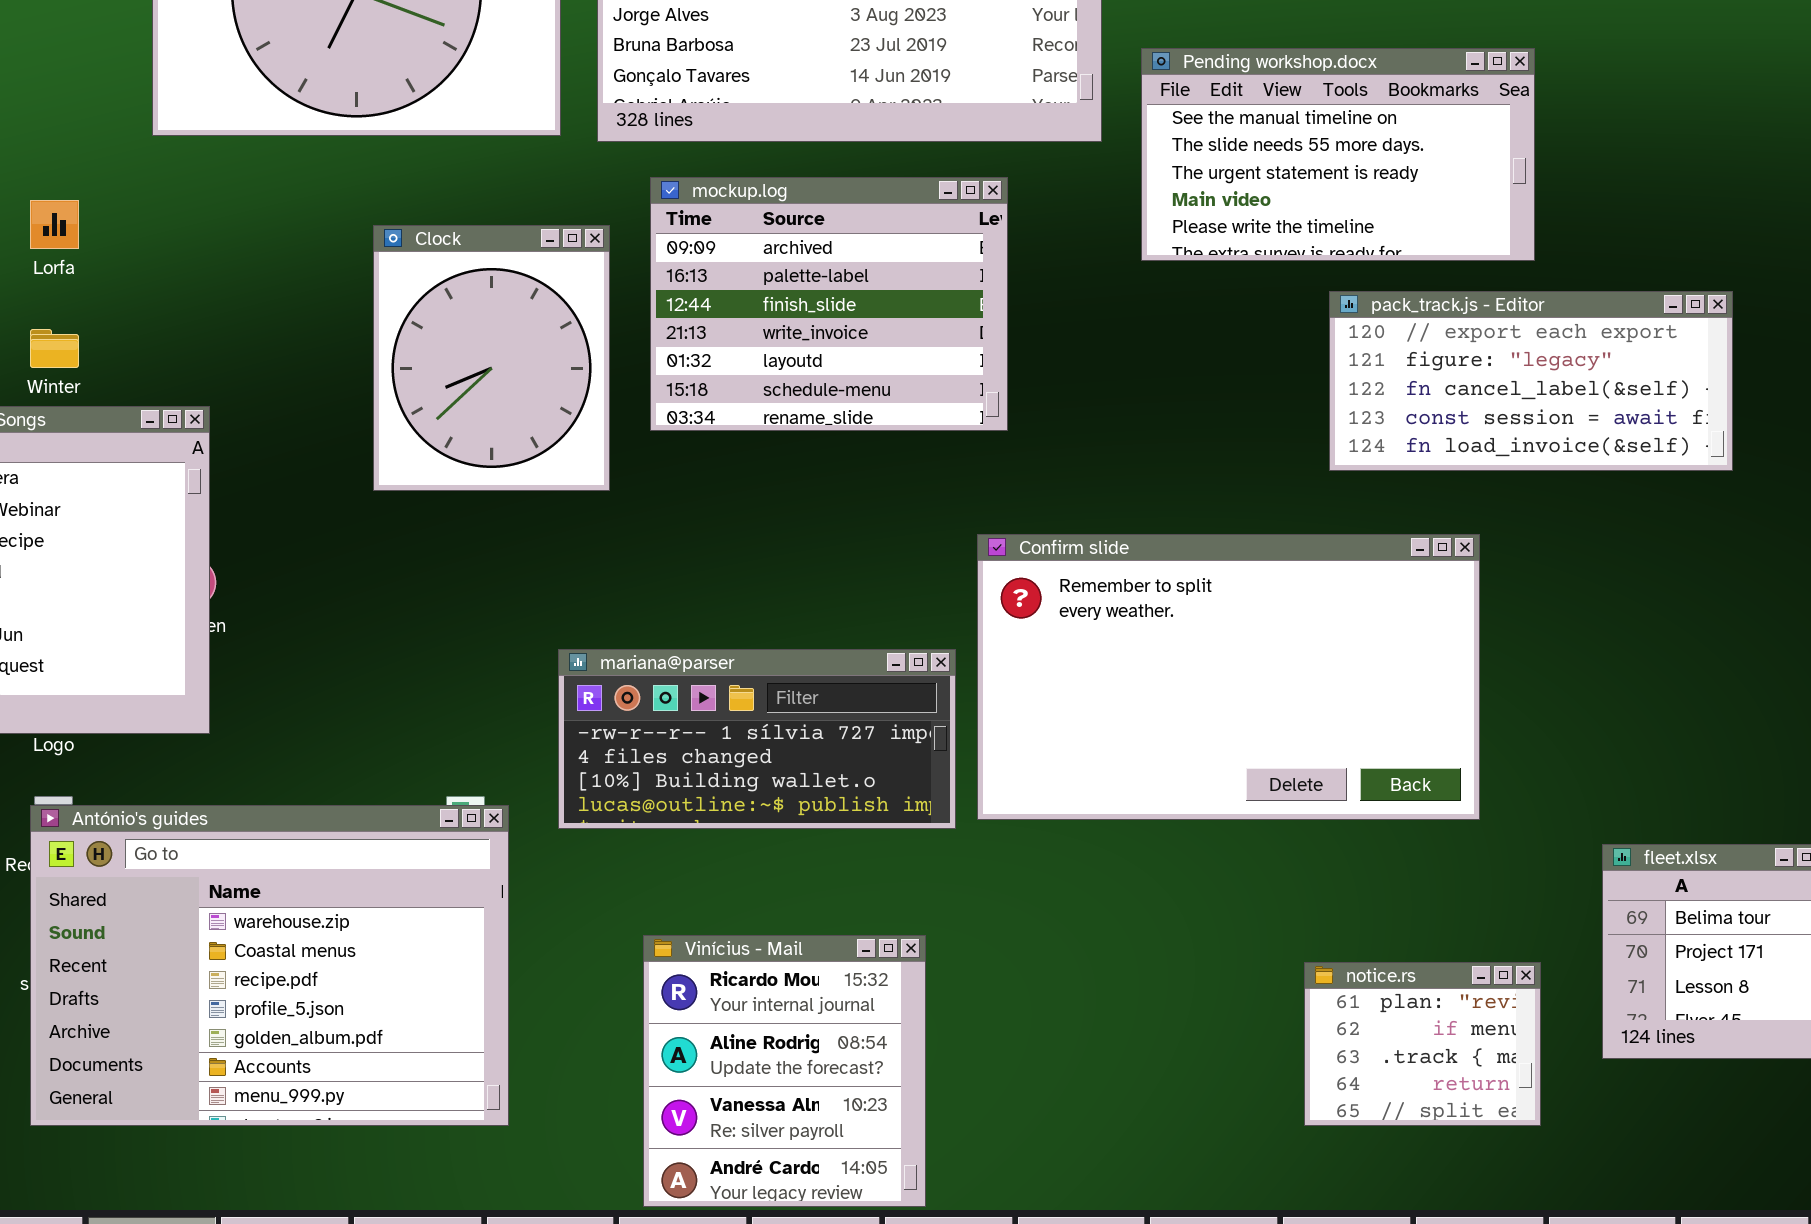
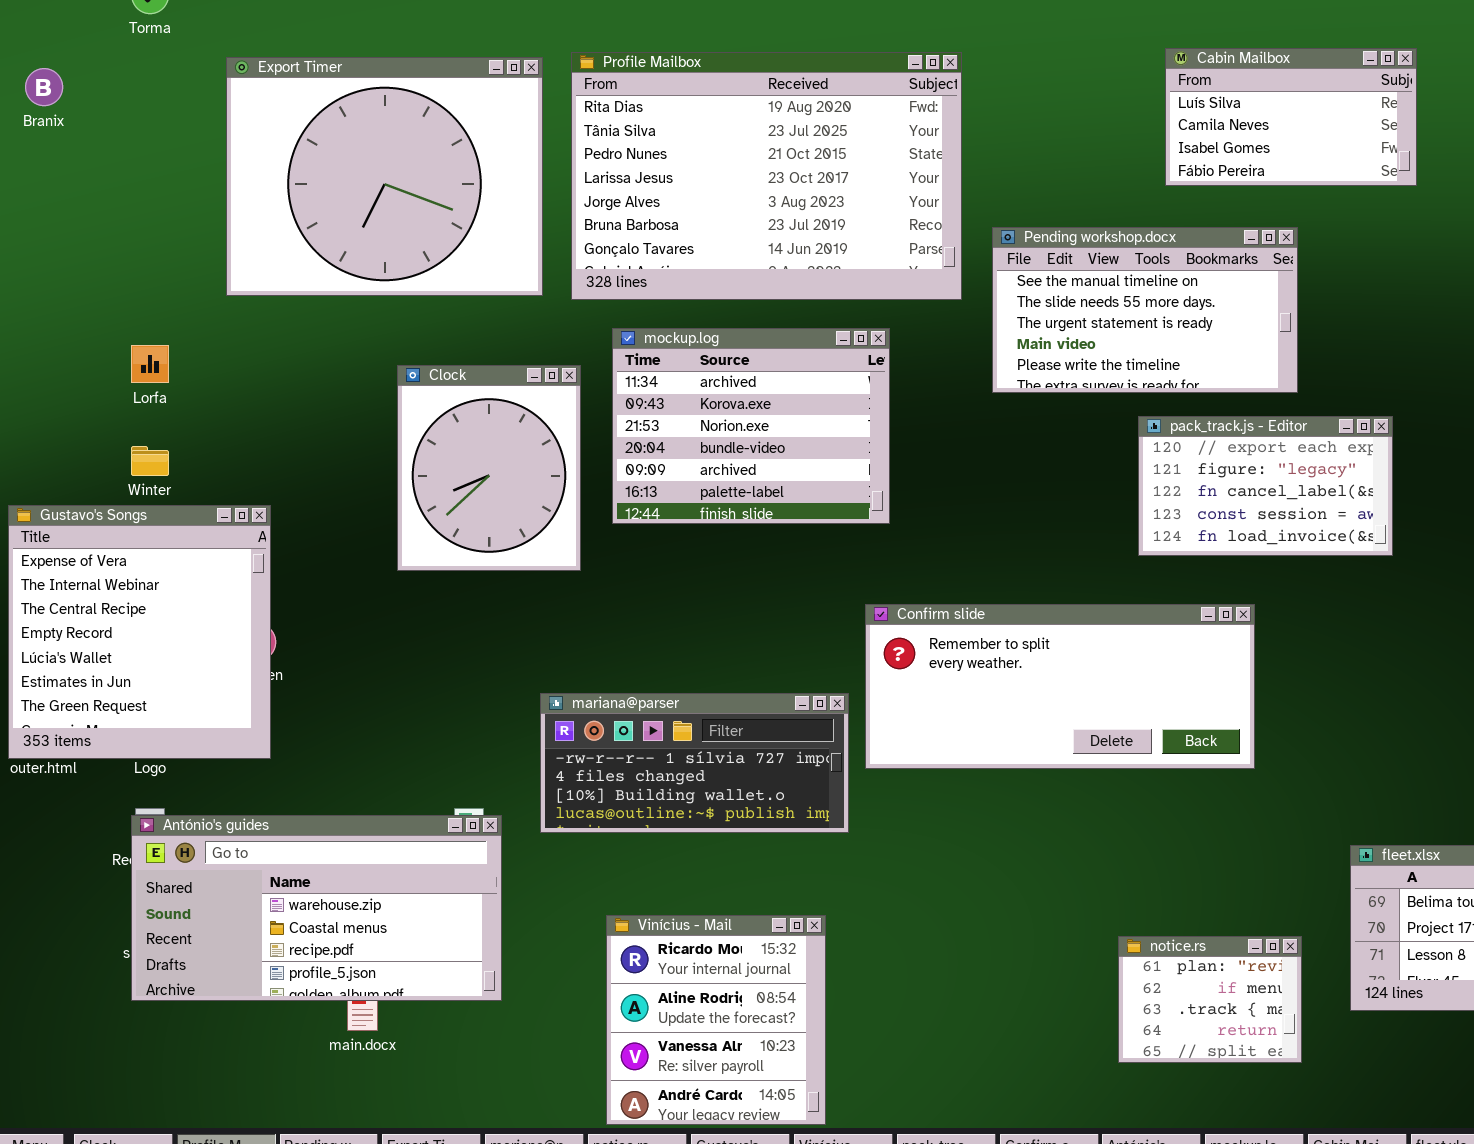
mockup.log: [650,177,1008,431] -> [612,328,890,524], scrolled up 4 rows
pack_track.js - Editor: [1329,291,1733,471] -> [1138,416,1393,556], resized
Confirm slide: [977,534,1480,820] -> [865,604,1255,769], resized
António's guides: [30,805,509,1126] -> [131,815,502,1001], resized

